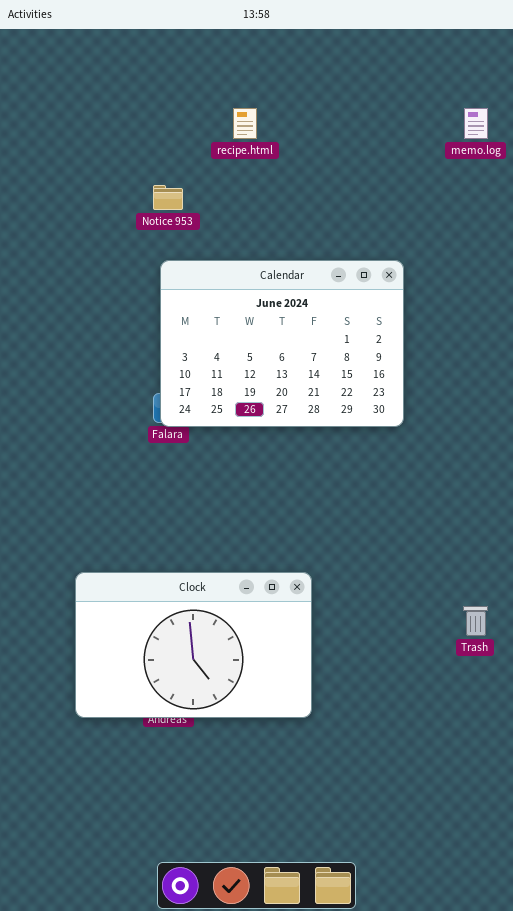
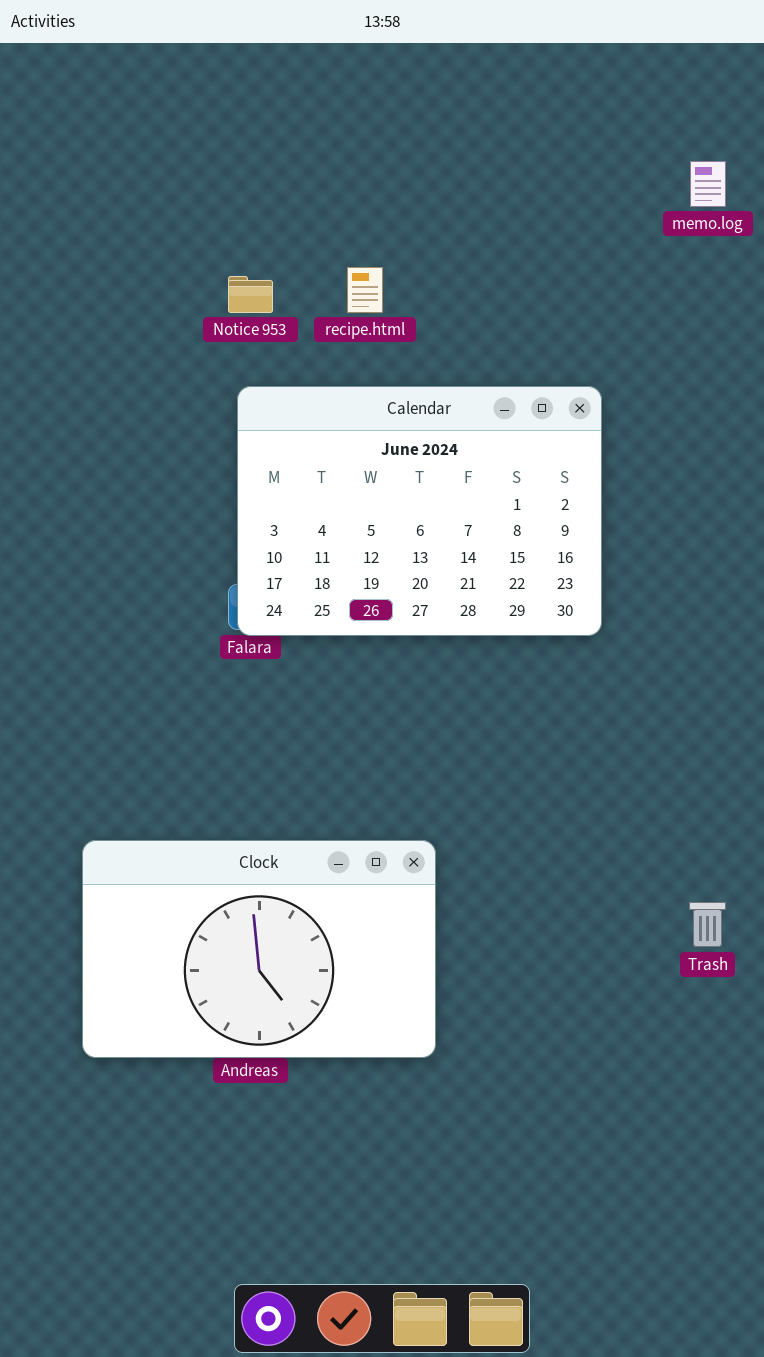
recipe.html: [233,108,257,139] -> [347,267,383,313], moved
Clock: [75,572,312,718] -> [82,840,436,1058], moved

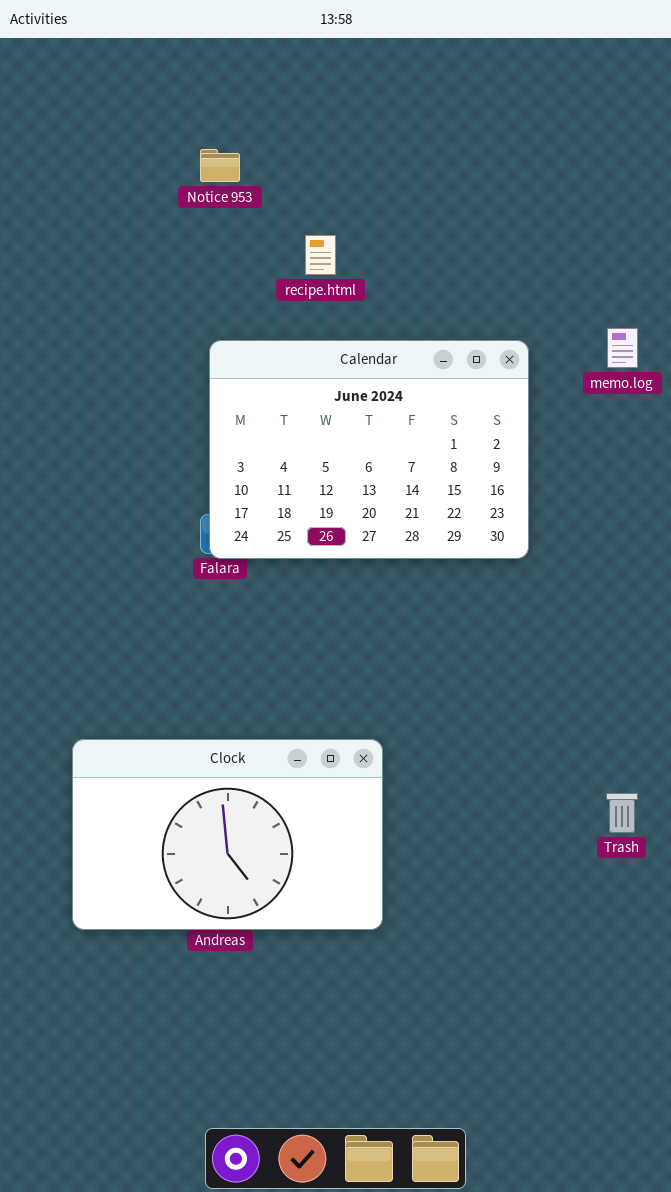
memo.log: [690,161,726,207] -> [607,328,638,368], moved
Notice 953: [228,276,273,313] -> [200,149,240,182], moved

